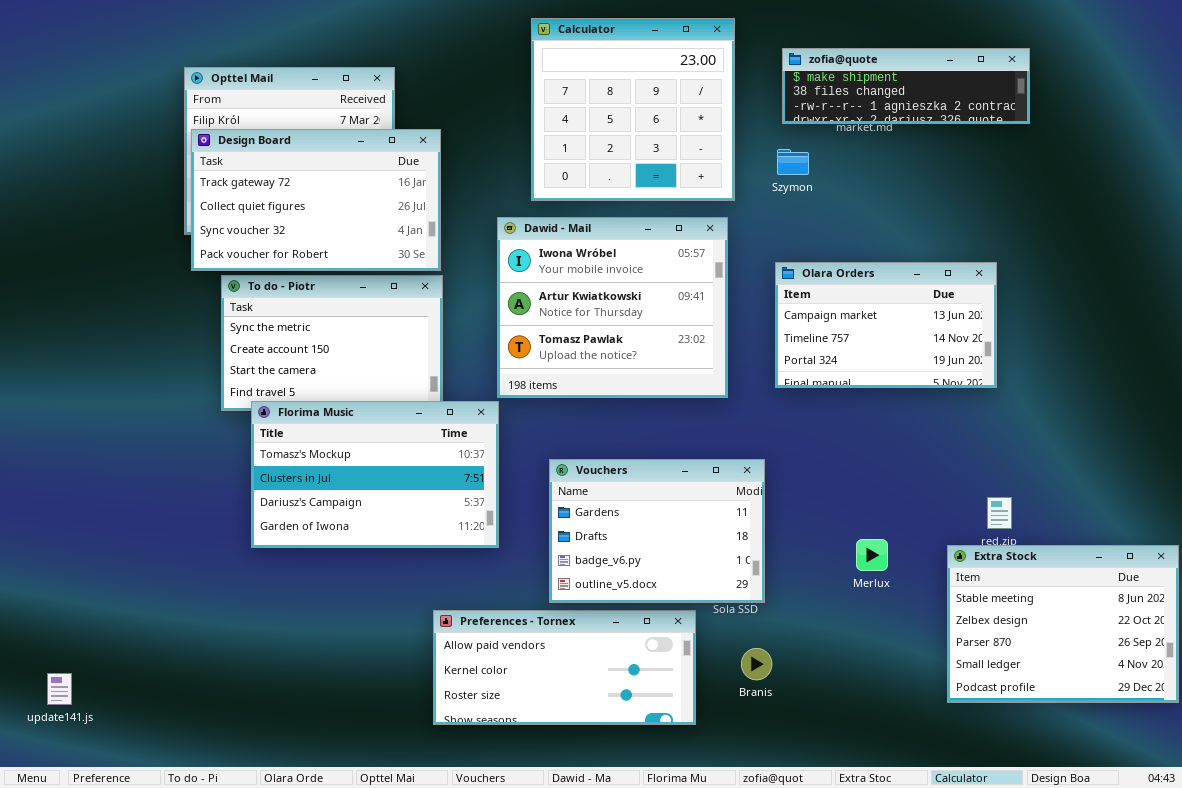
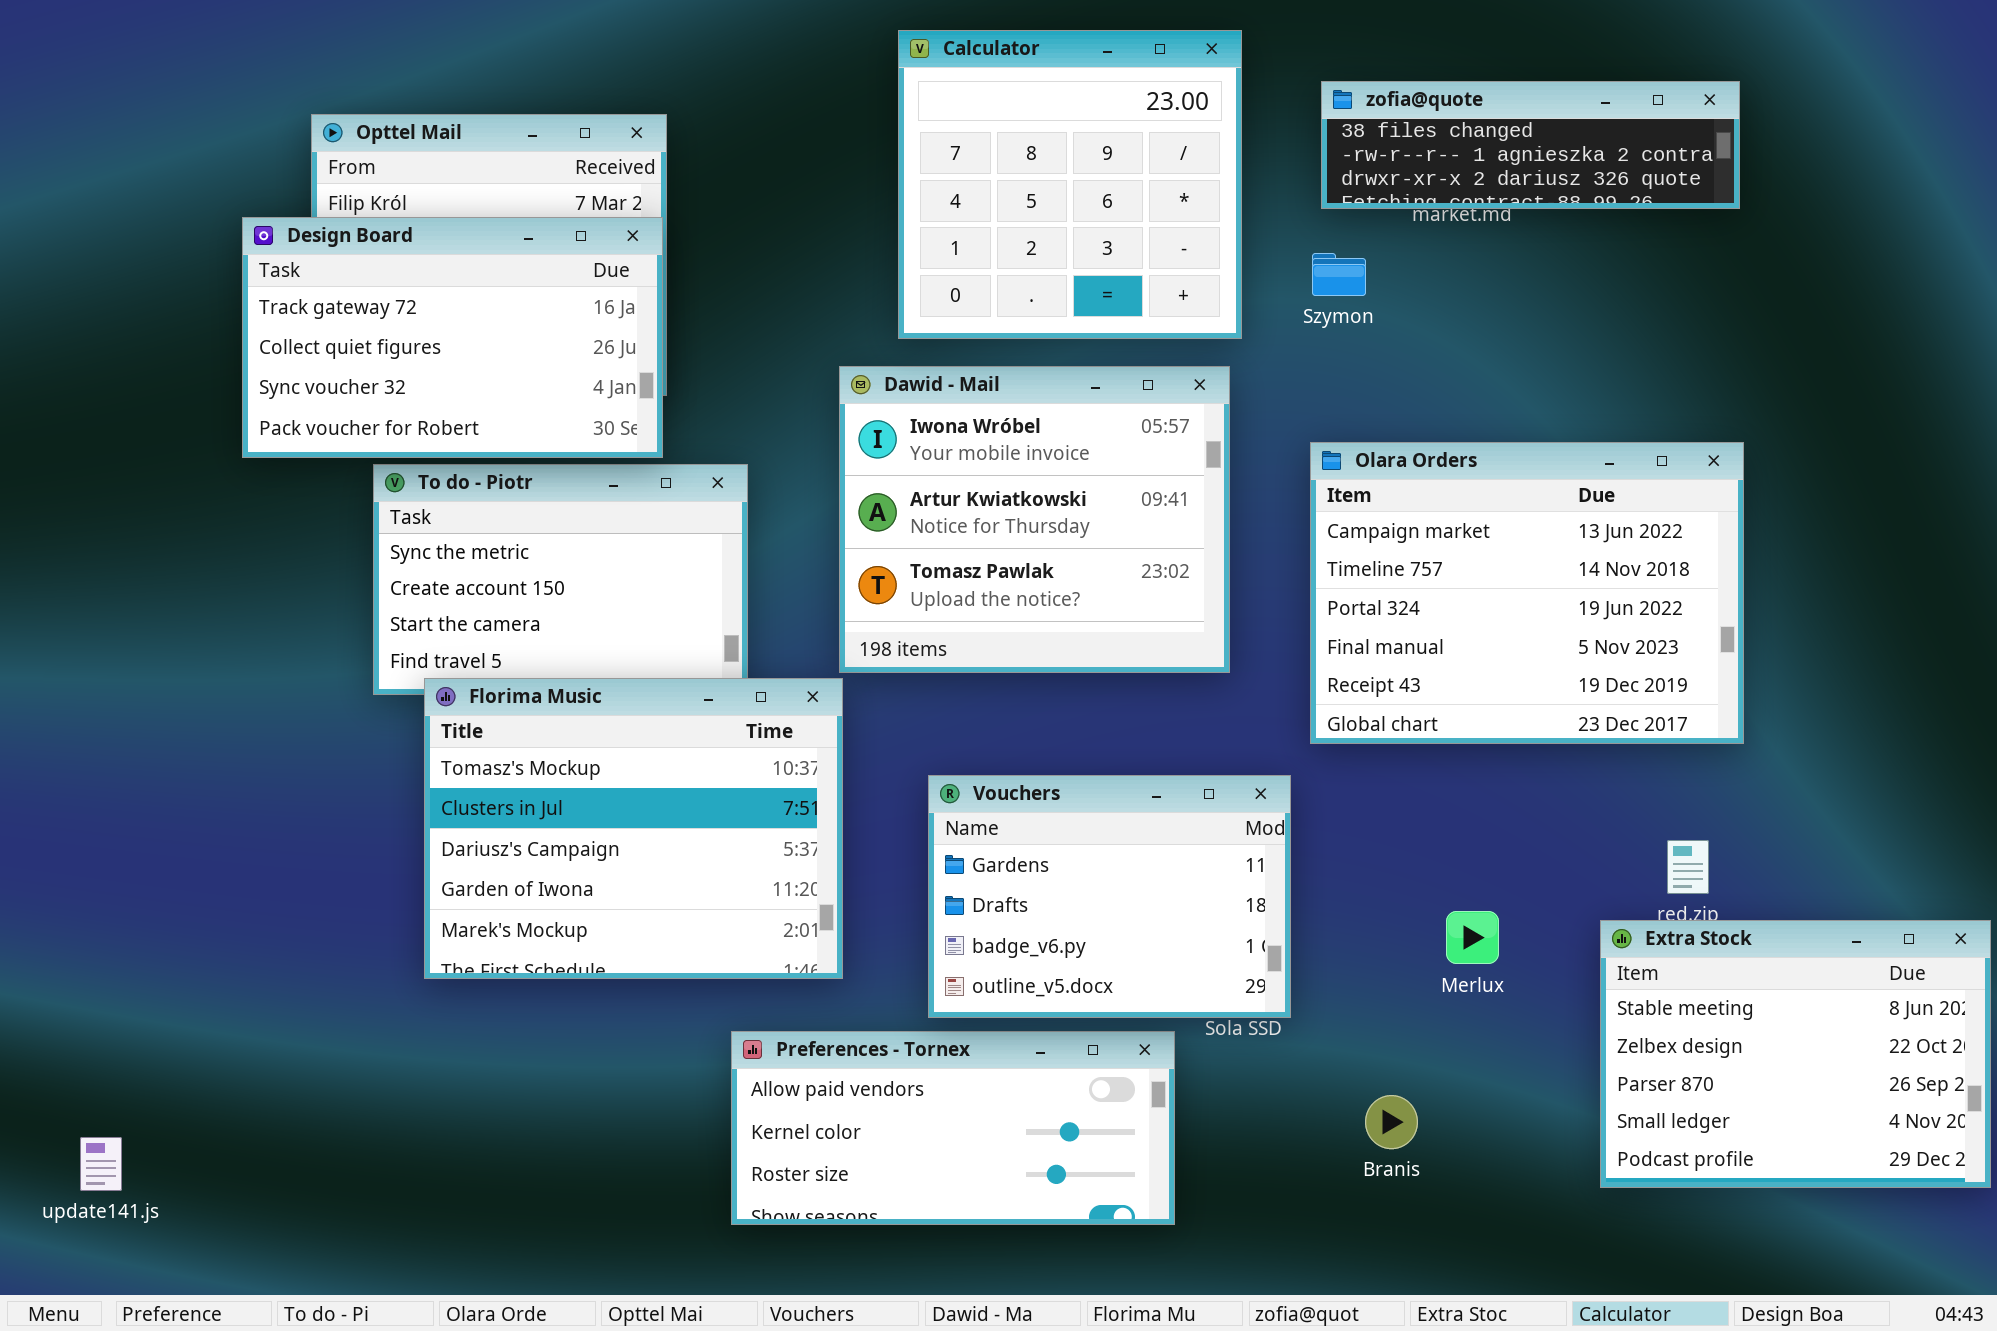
zofia@quote: [782,48,1030,124] -> [1321,81,1740,209], scrolled down 1 row
Design Board: [191,129,441,271] -> [242,217,663,458], moved
Olara Orders: [775,262,997,388] -> [1310,442,1744,744], resized
Florima Music: [251,401,499,548] -> [424,678,843,979], resized
Branis: [741,648,772,680] -> [1365,1095,1418,1149], moved

